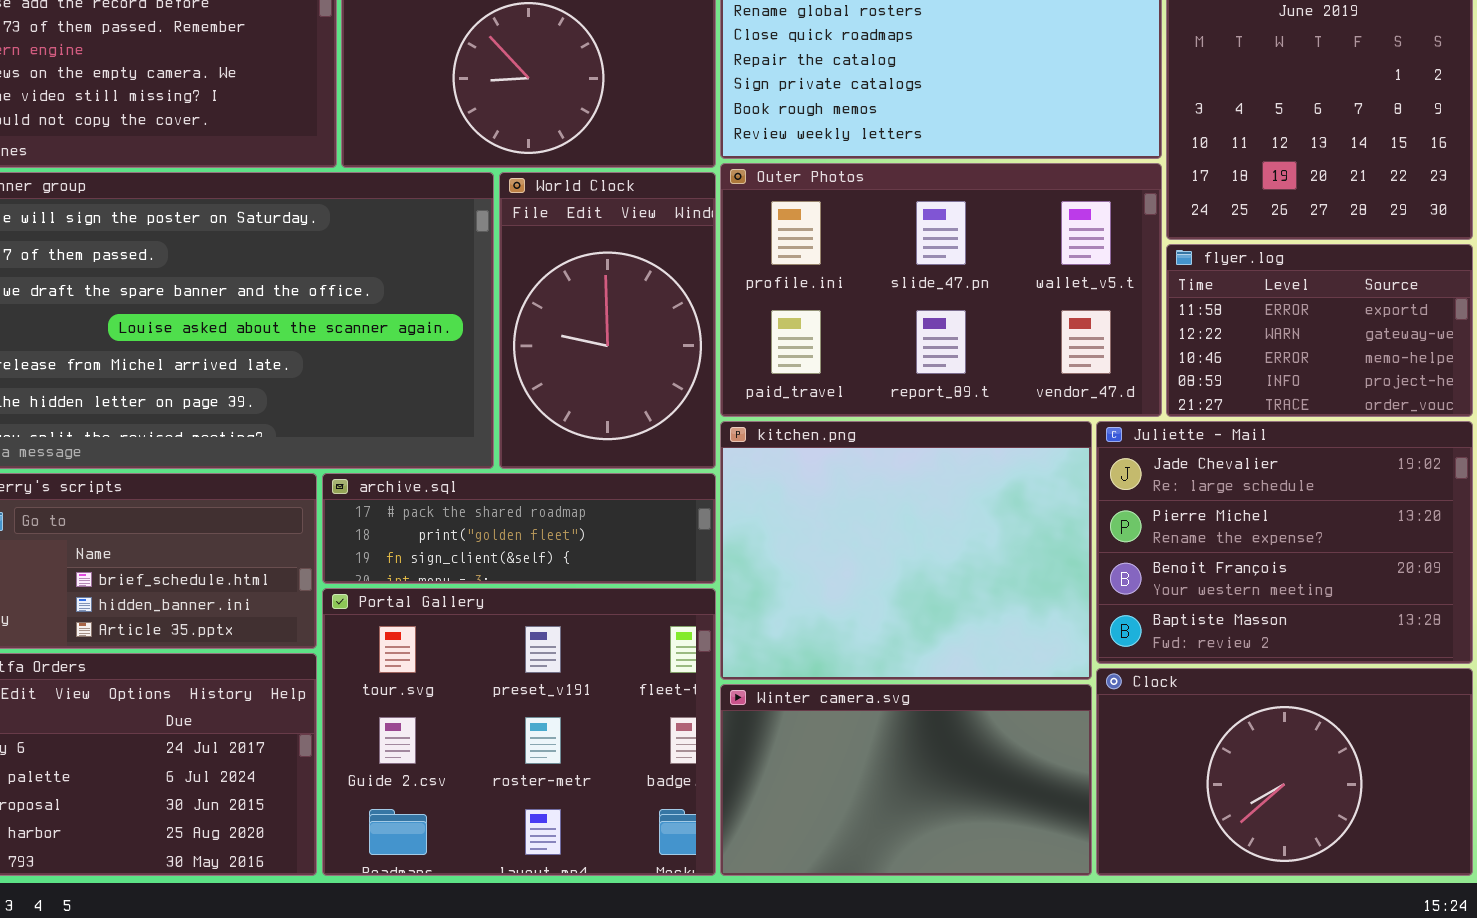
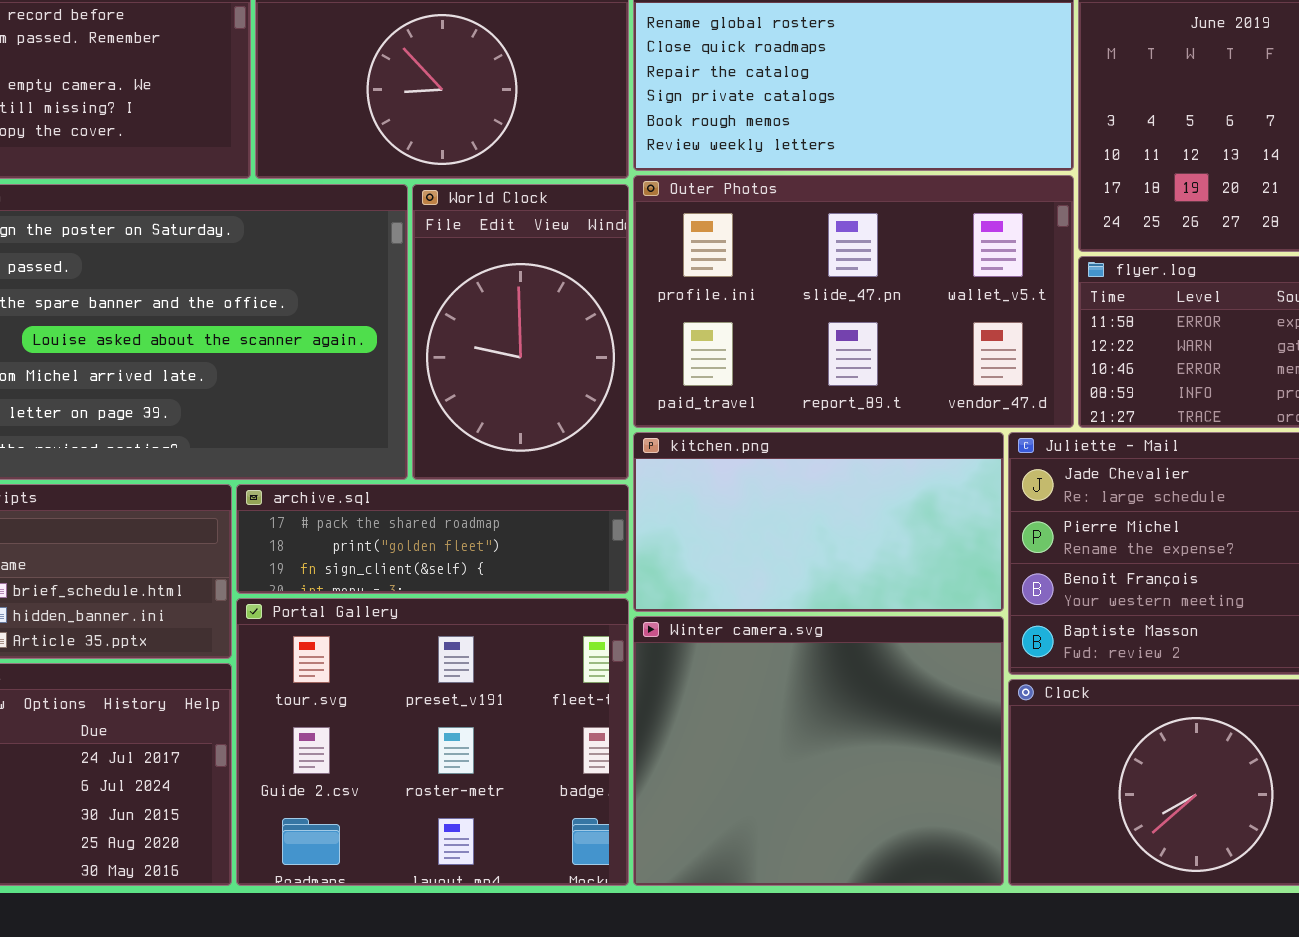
kitchen.png: [720,421,1092,680] -> [633,432,1004,612], resized
Winter camera.svg: [720,684,1092,876] -> [633,616,1004,886], resized

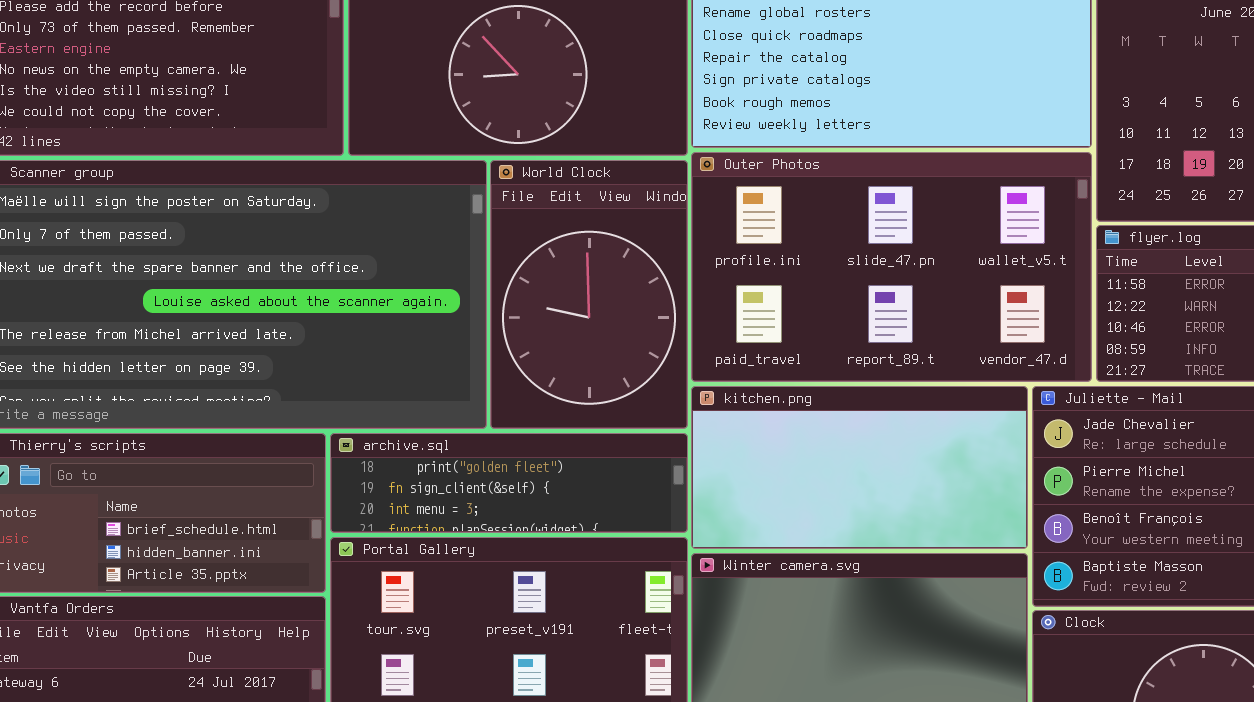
archive.sql: [236,484,629,594] -> [330,433,688,533], scrolled down 1 row

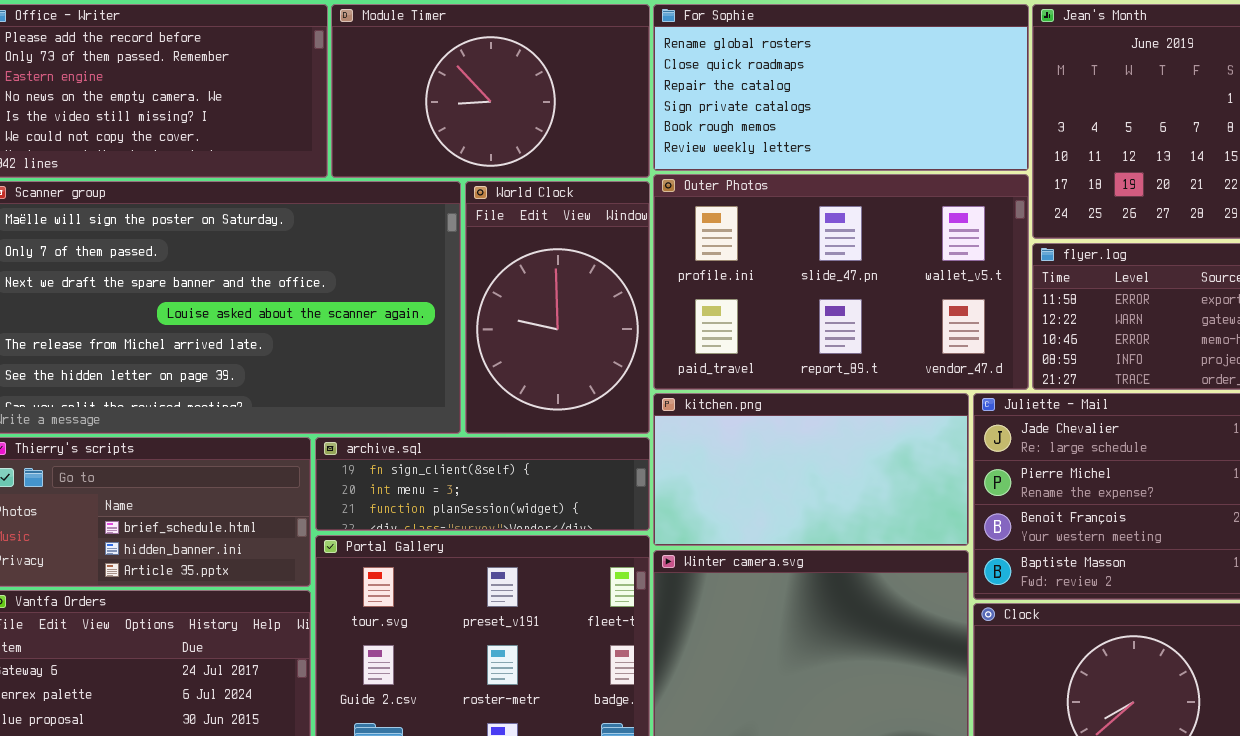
archive.sql: [330,433,688,533] -> [315,437,650,531], scrolled down 1 row

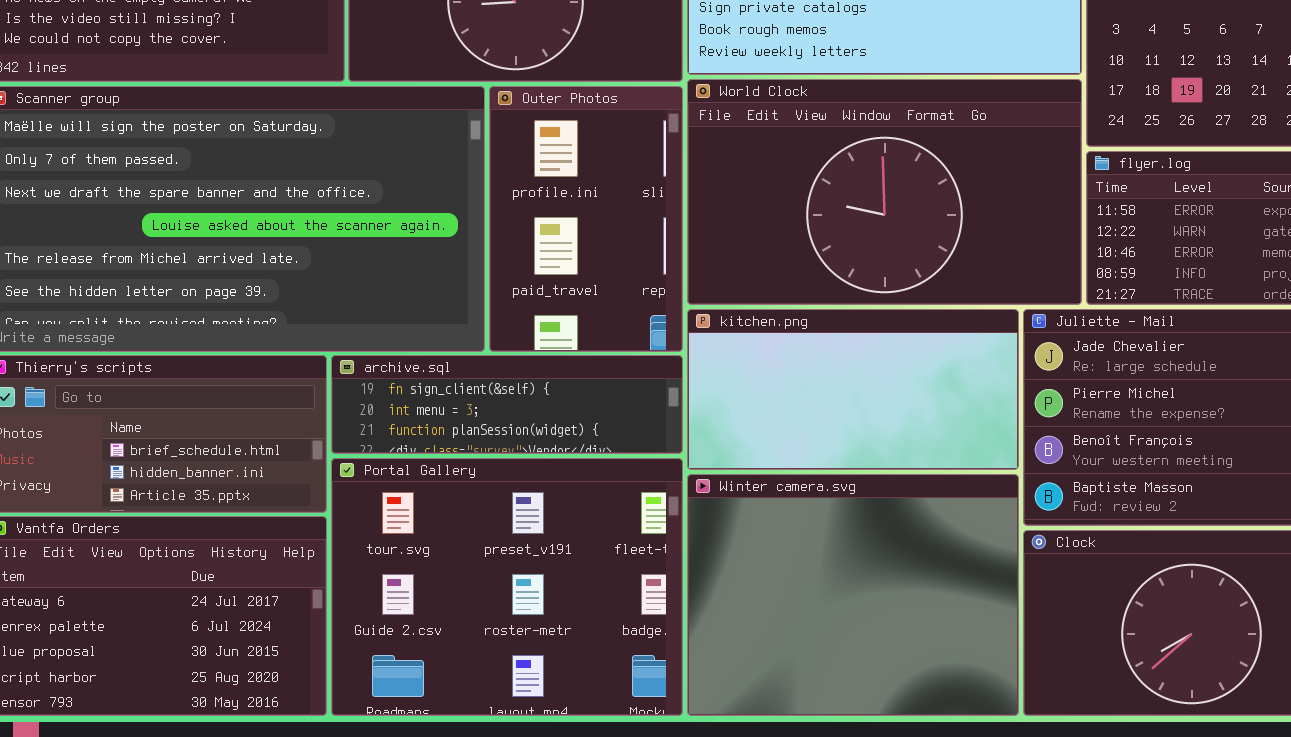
Outer Photos: [653,174,1029,390] -> [489,86,683,352], moved, resized
World Clock: [465,181,650,434] -> [687,79,1082,305], moved, resized

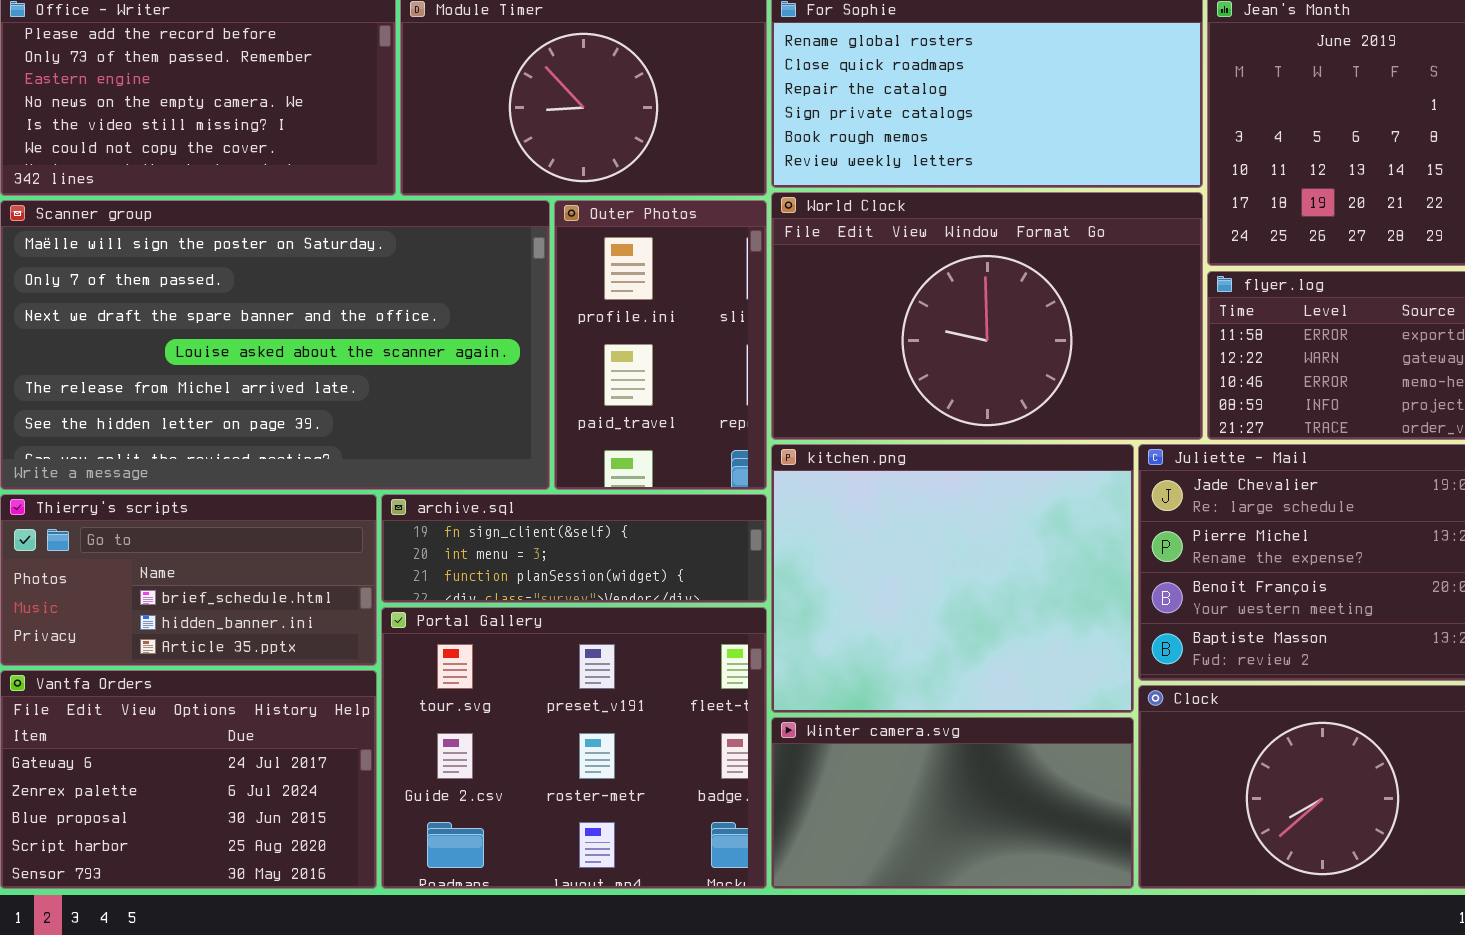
kitchen.png: [687,309,1019,470] -> [771,444,1134,713], resized
Winter camera.svg: [687,474,1019,716] -> [771,717,1134,889], resized

